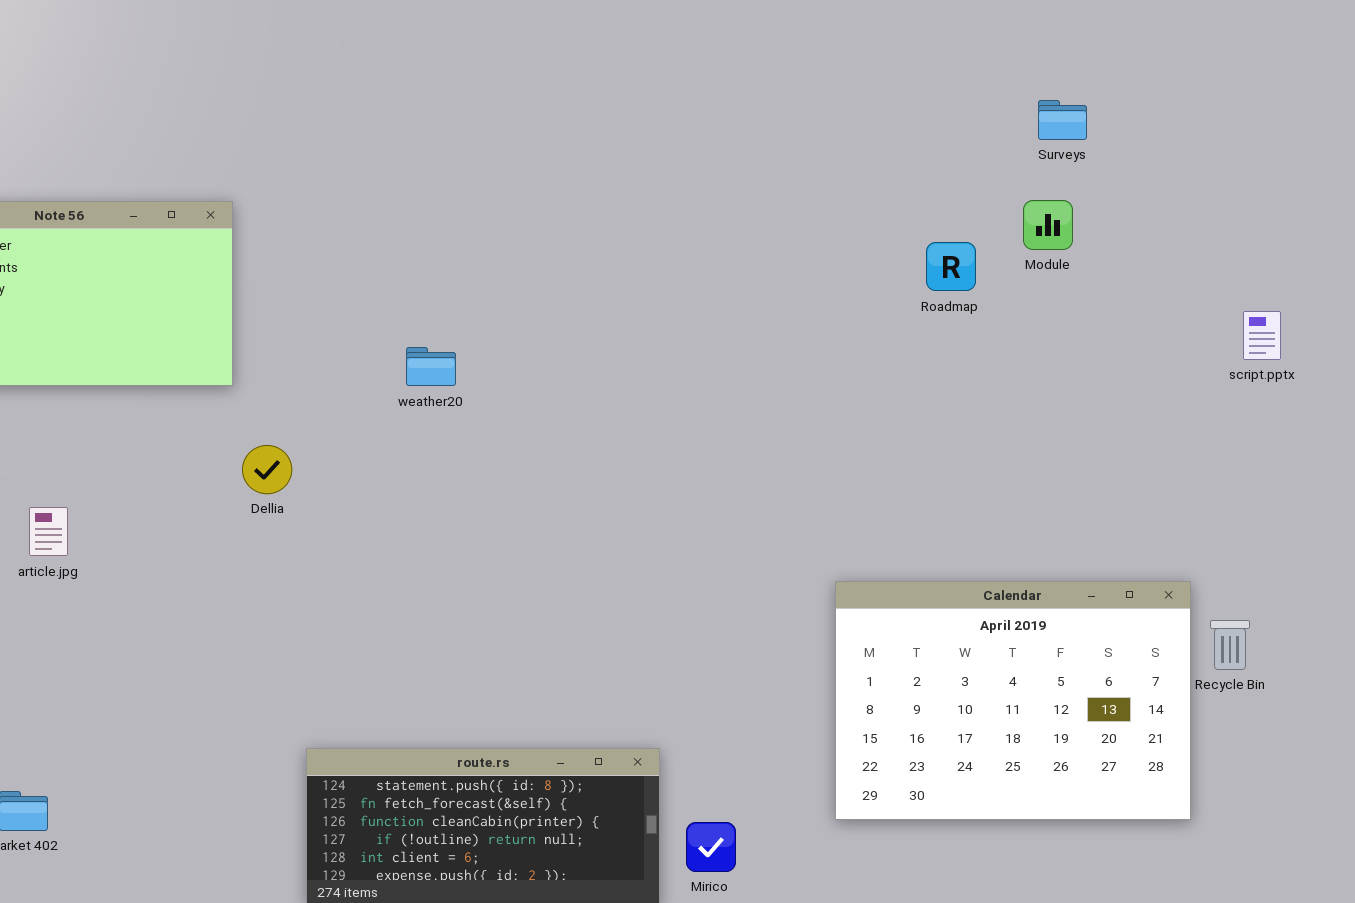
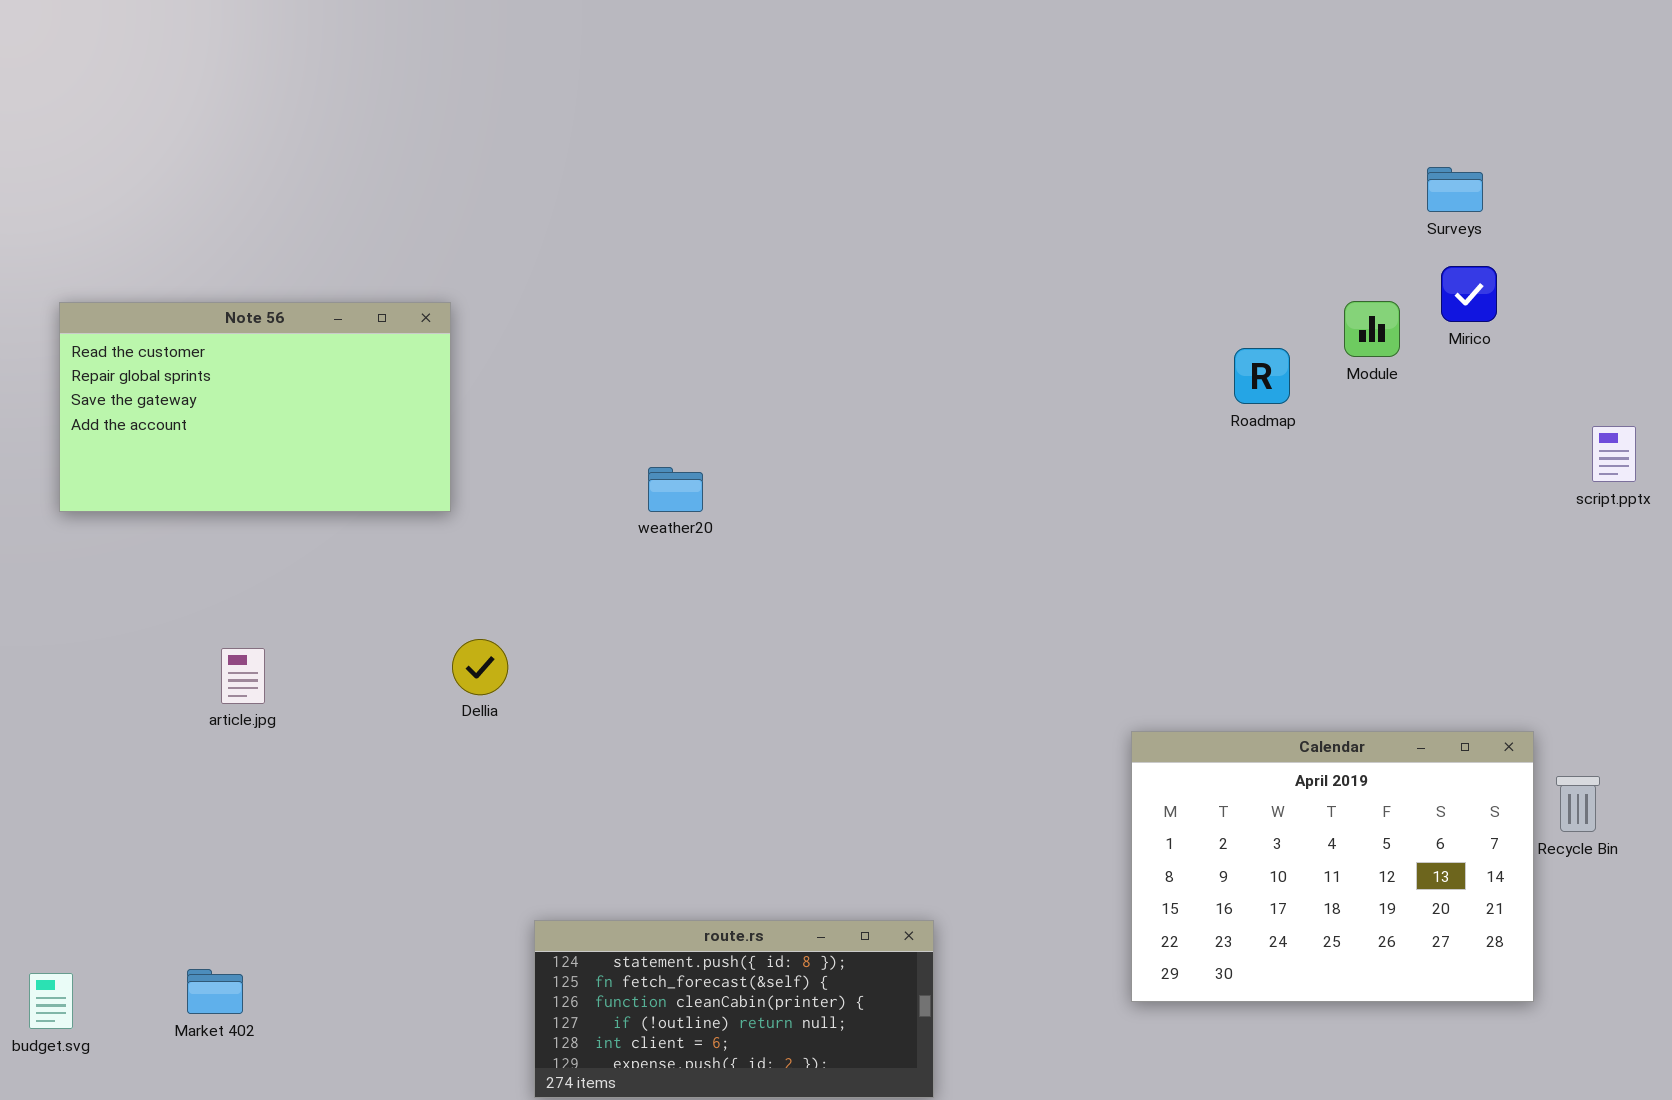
Surveys: [1038,100,1087,140] -> [1427,167,1483,212], moved
Dellia: [242,445,292,494] -> [452,639,508,695], moved
Mirico: [686,822,736,872] -> [1441,266,1497,322], moved

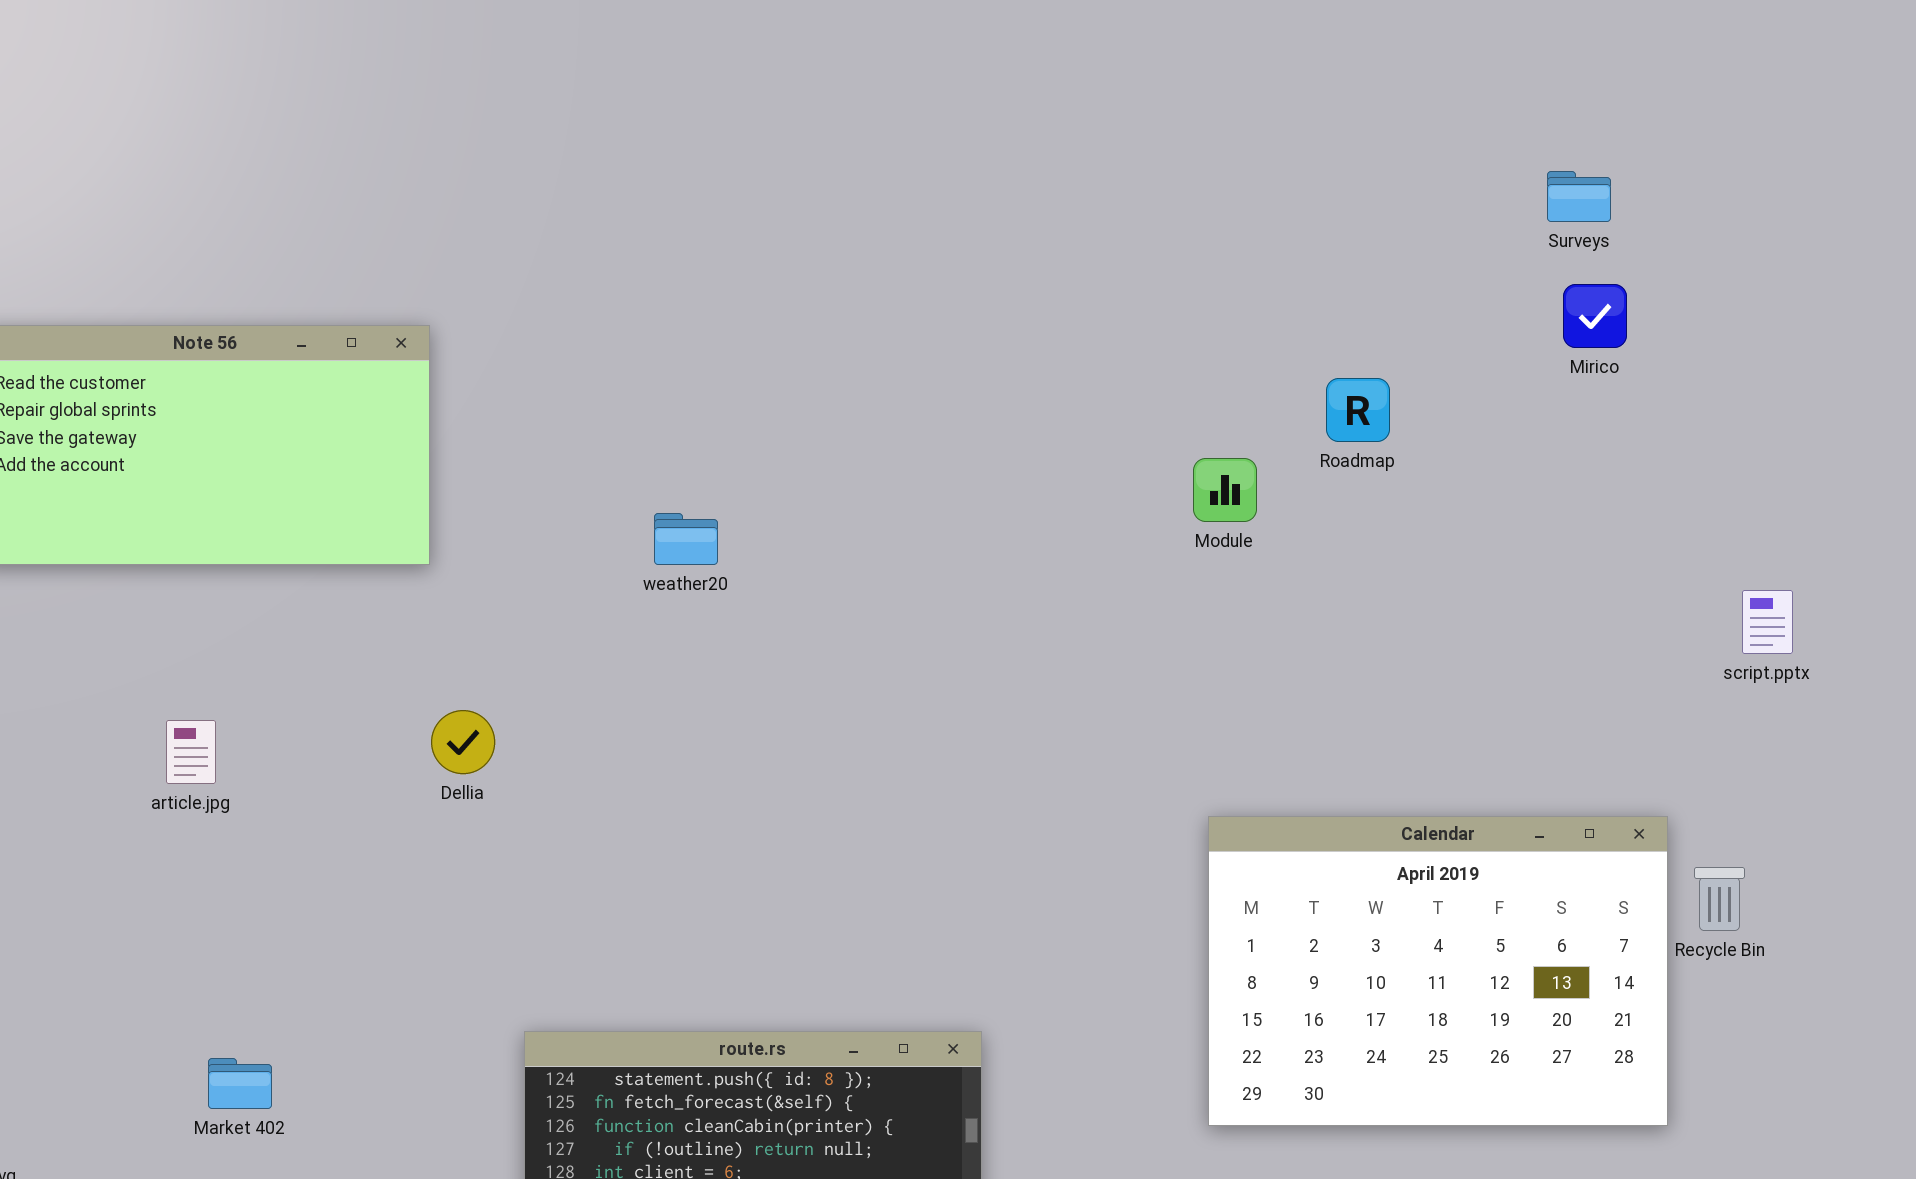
Module: [1344,301,1400,357] -> [1193,458,1257,522], moved
script.pptx: [1592,426,1636,482] -> [1742,590,1793,654], moved
Market 402: [187,969,243,1014] -> [208,1058,272,1109], moved

